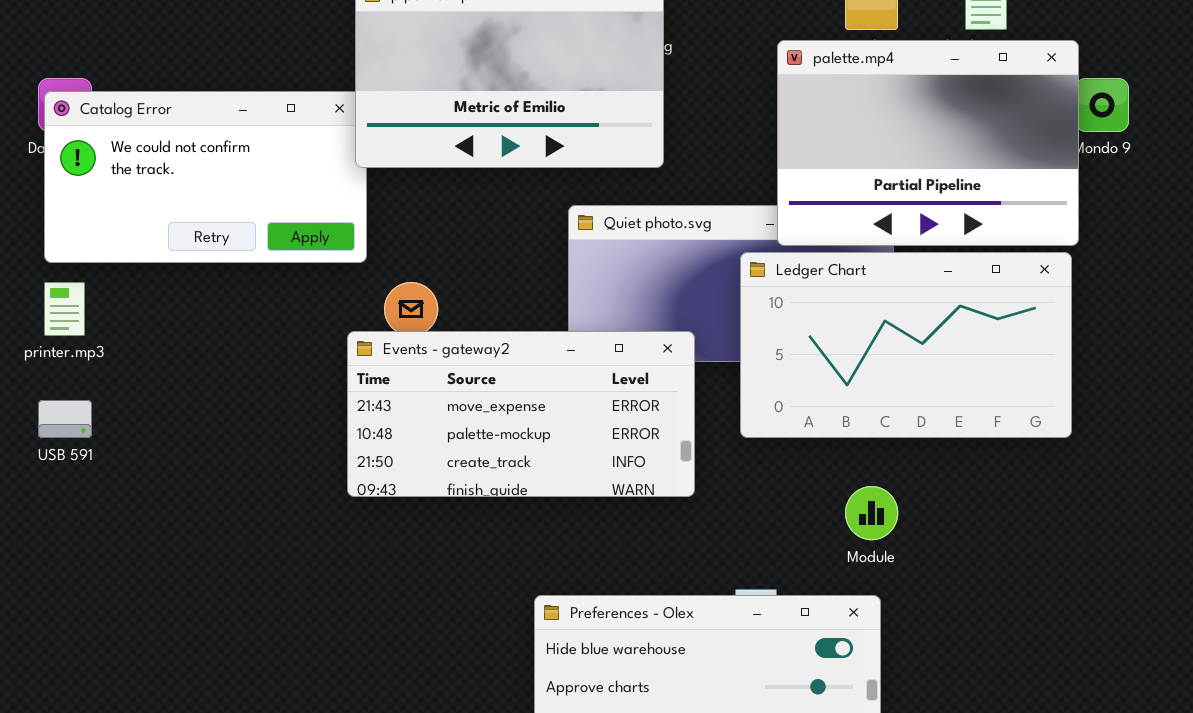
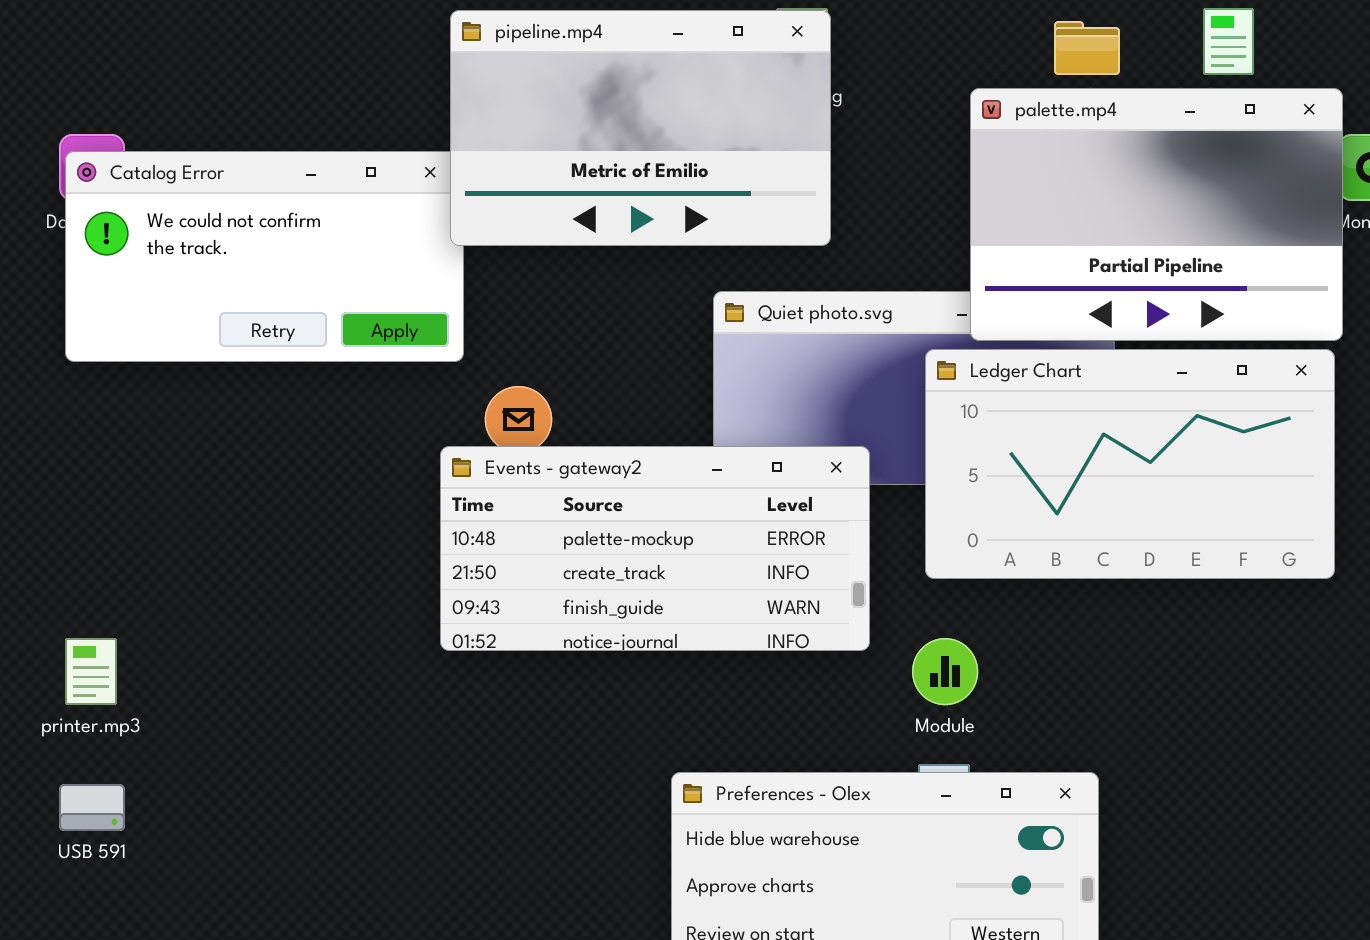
printer.mp3: [44,282,85,336] -> [65,638,117,705], moved
Events - gateway2: [347,331,695,497] -> [440,446,870,651], scrolled down 1 row
USB 591: [38,400,92,438] -> [59,784,125,831], moved
Module: [845,486,898,540] -> [912,638,978,705], moved

